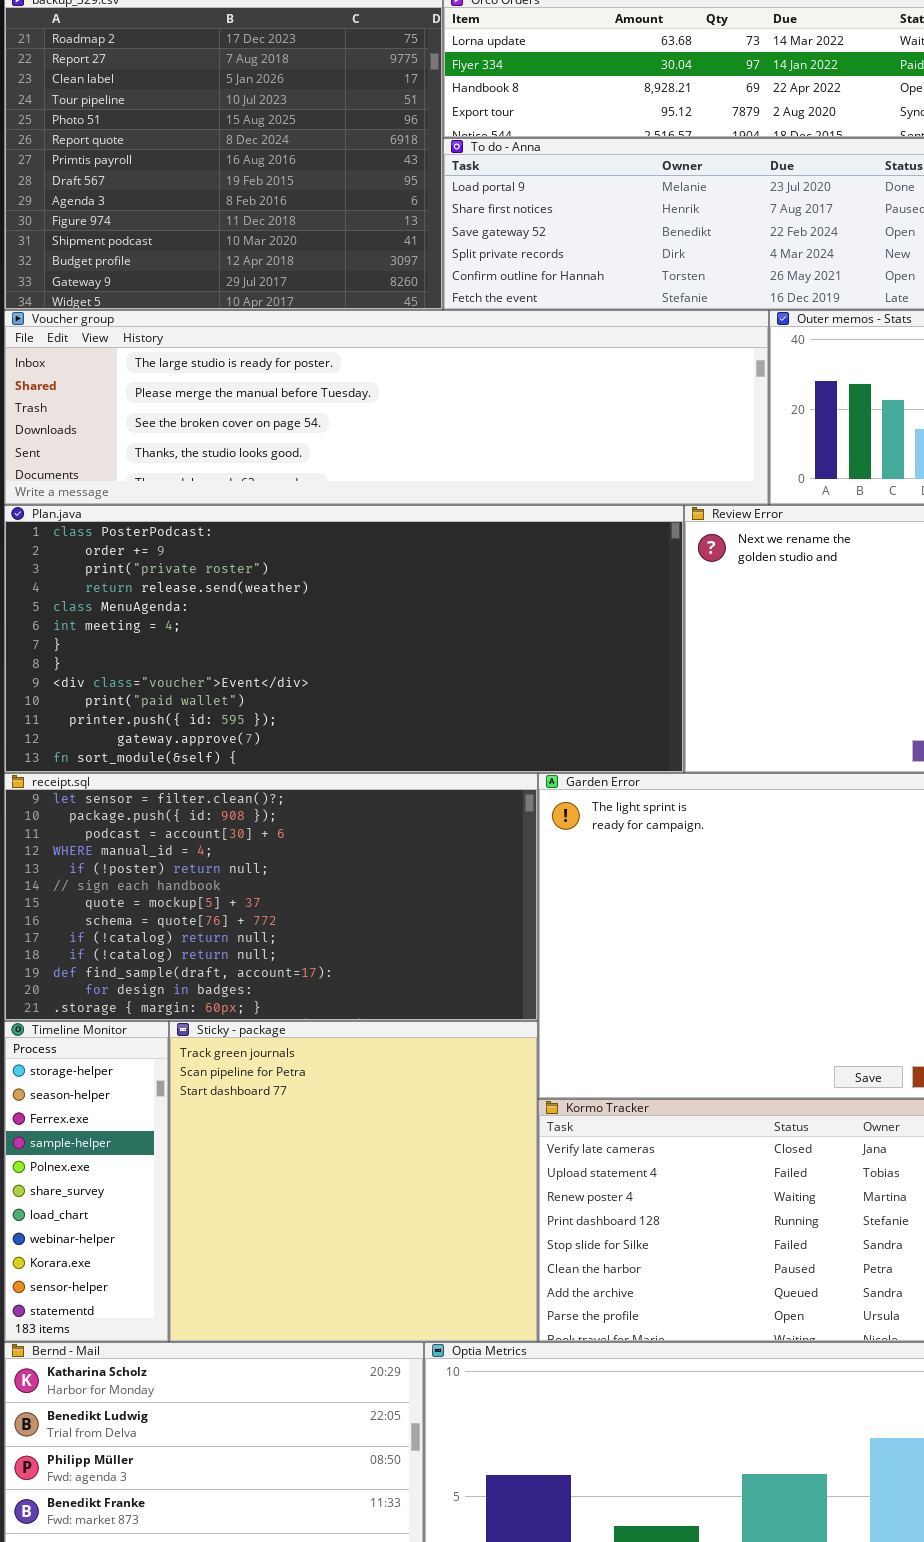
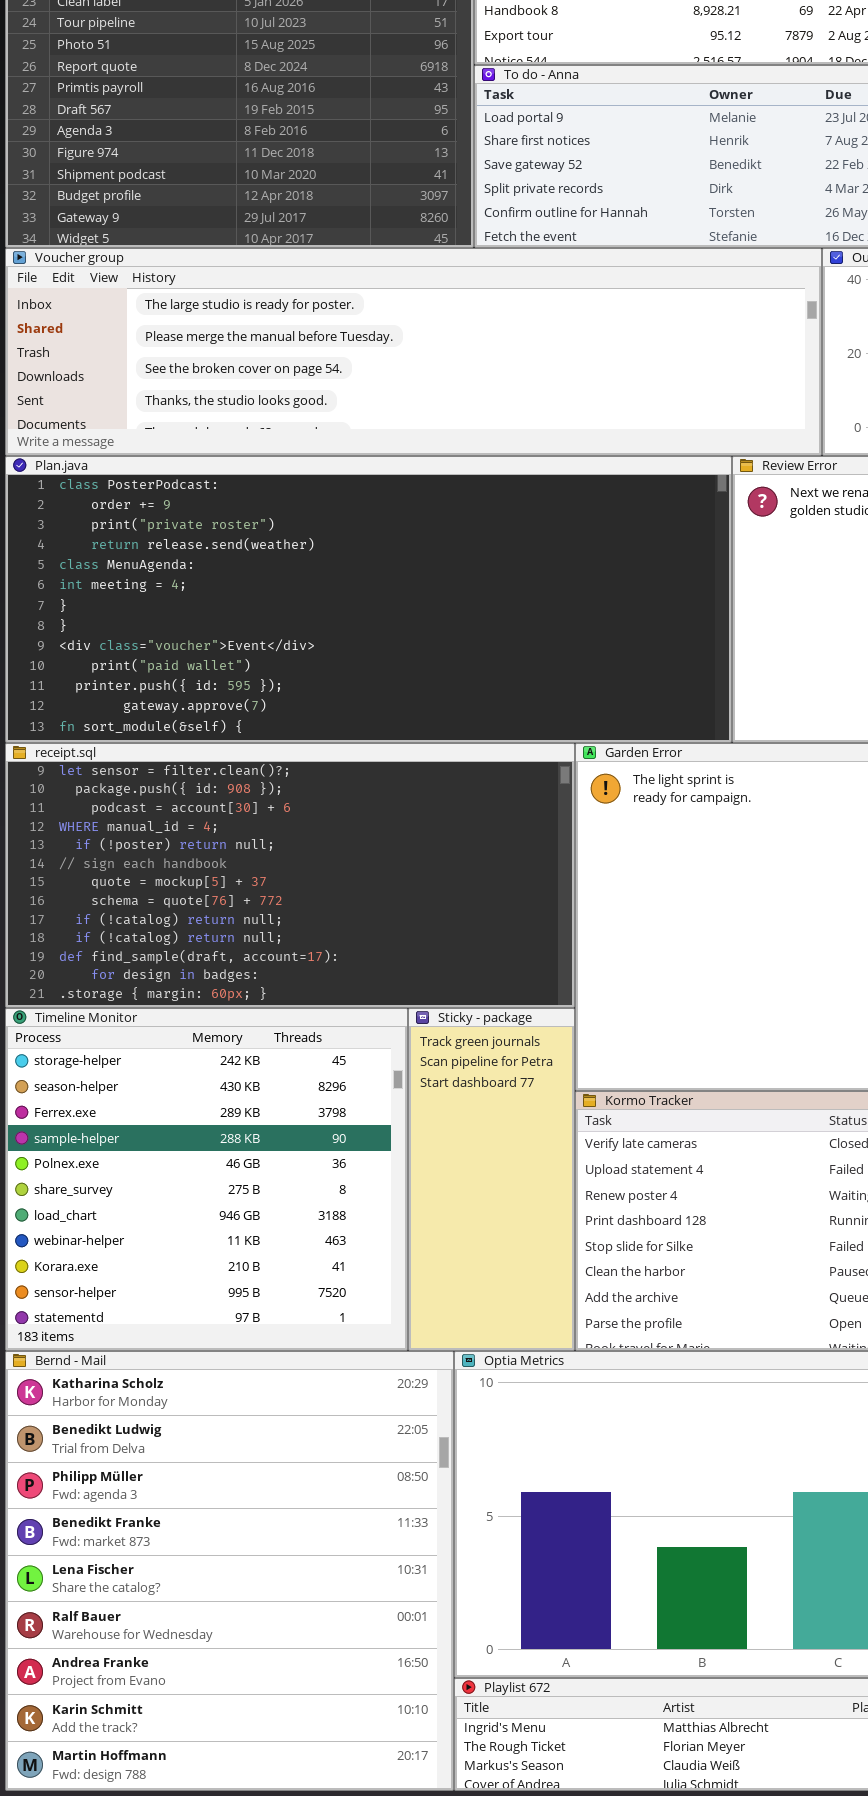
Timeline Monitor: [4,1021,169,1342] -> [5,1008,408,1351], resized
Sticky - package: [169,1021,538,1342] -> [408,1008,575,1351], resized

